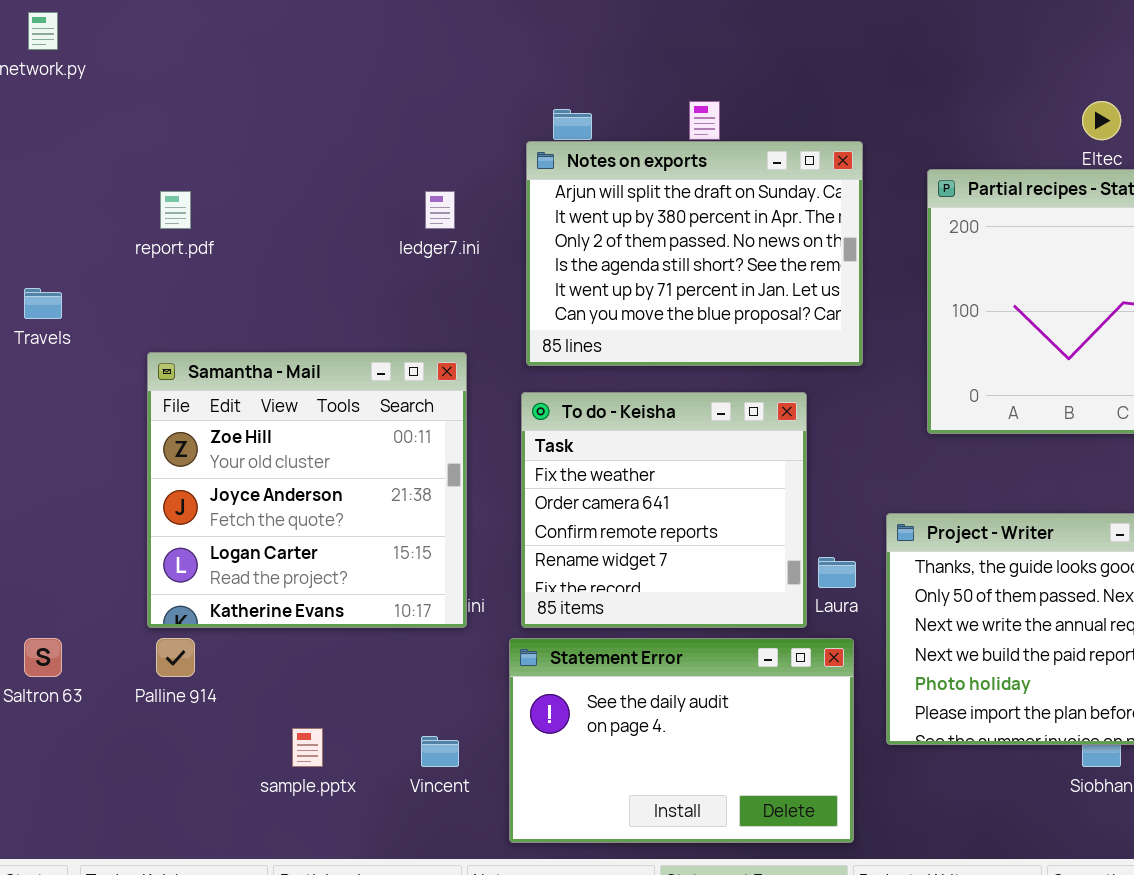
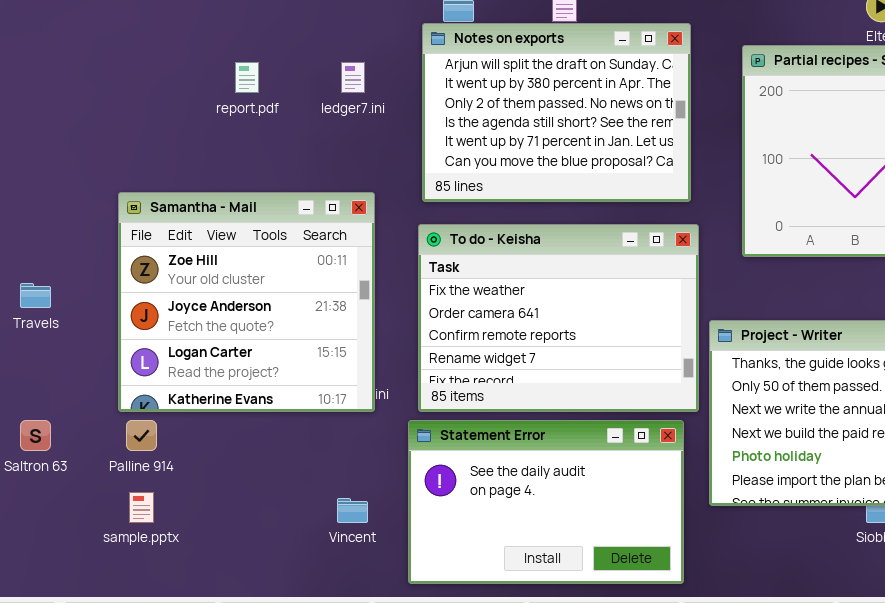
report.pdf: [160,191,191,229] -> [235,62,259,93], moved
Travels: [24,288,62,319] -> [20,283,51,308], moved
To do - Keisha: [521,392,807,628] -> [418,224,699,412], resized
sample.pptx: [292,728,323,767] -> [129,492,154,523], moved

